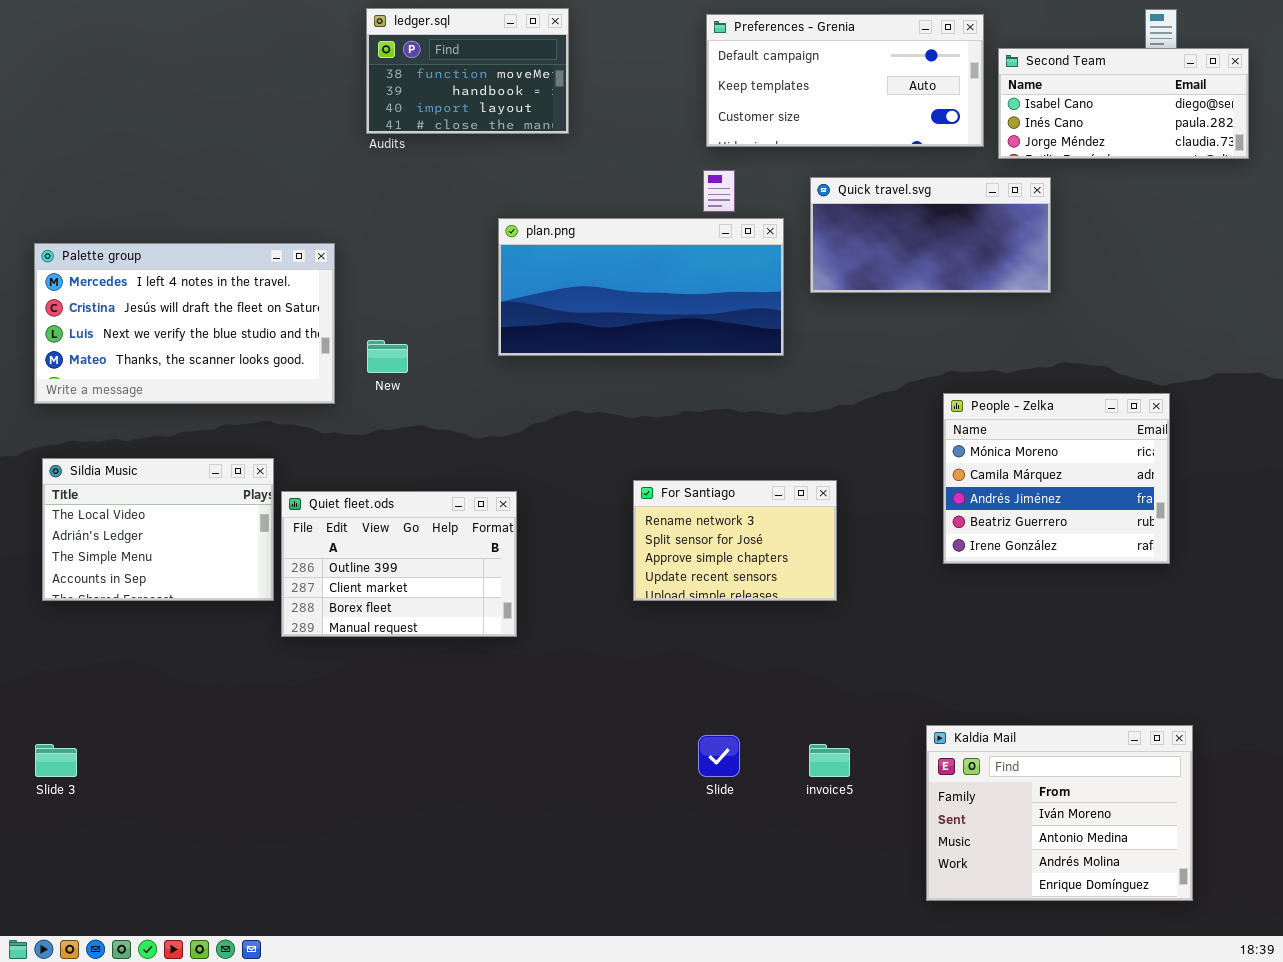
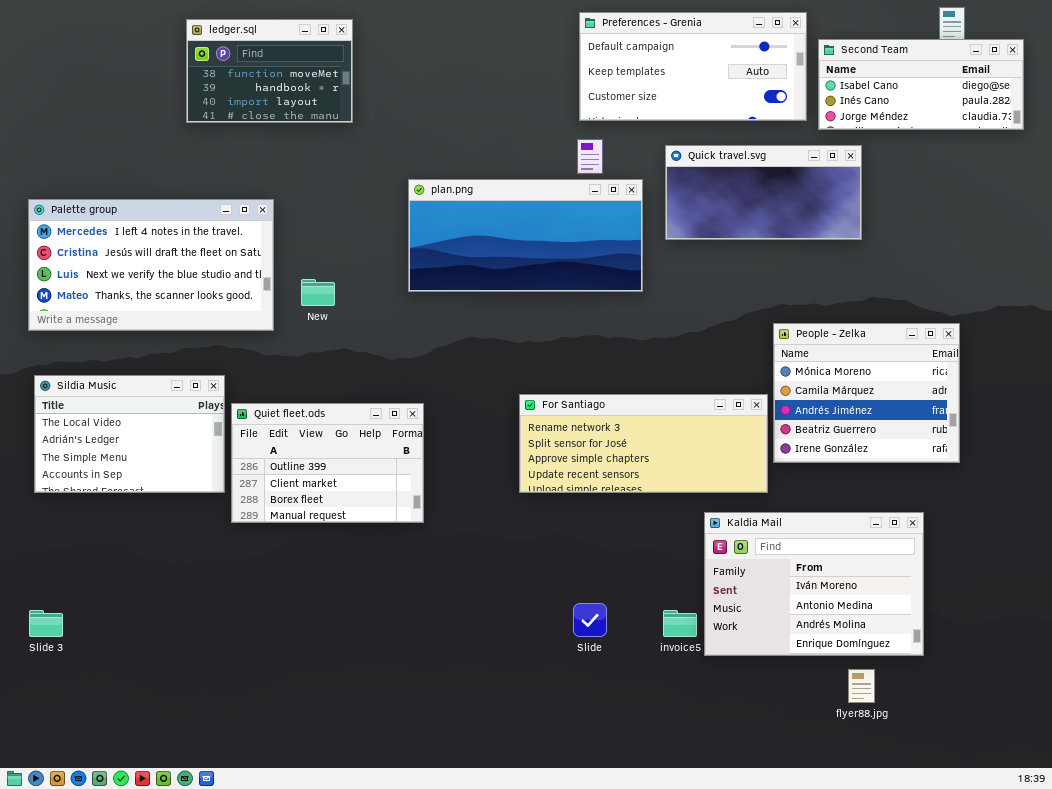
ledger.sql: [366,8,569,134] -> [186,19,353,123], moved
For Santiago: [633,480,837,601] -> [519,394,768,493], resized
Kaldia Mail: [926,725,1193,901] -> [704,512,924,656], moved

